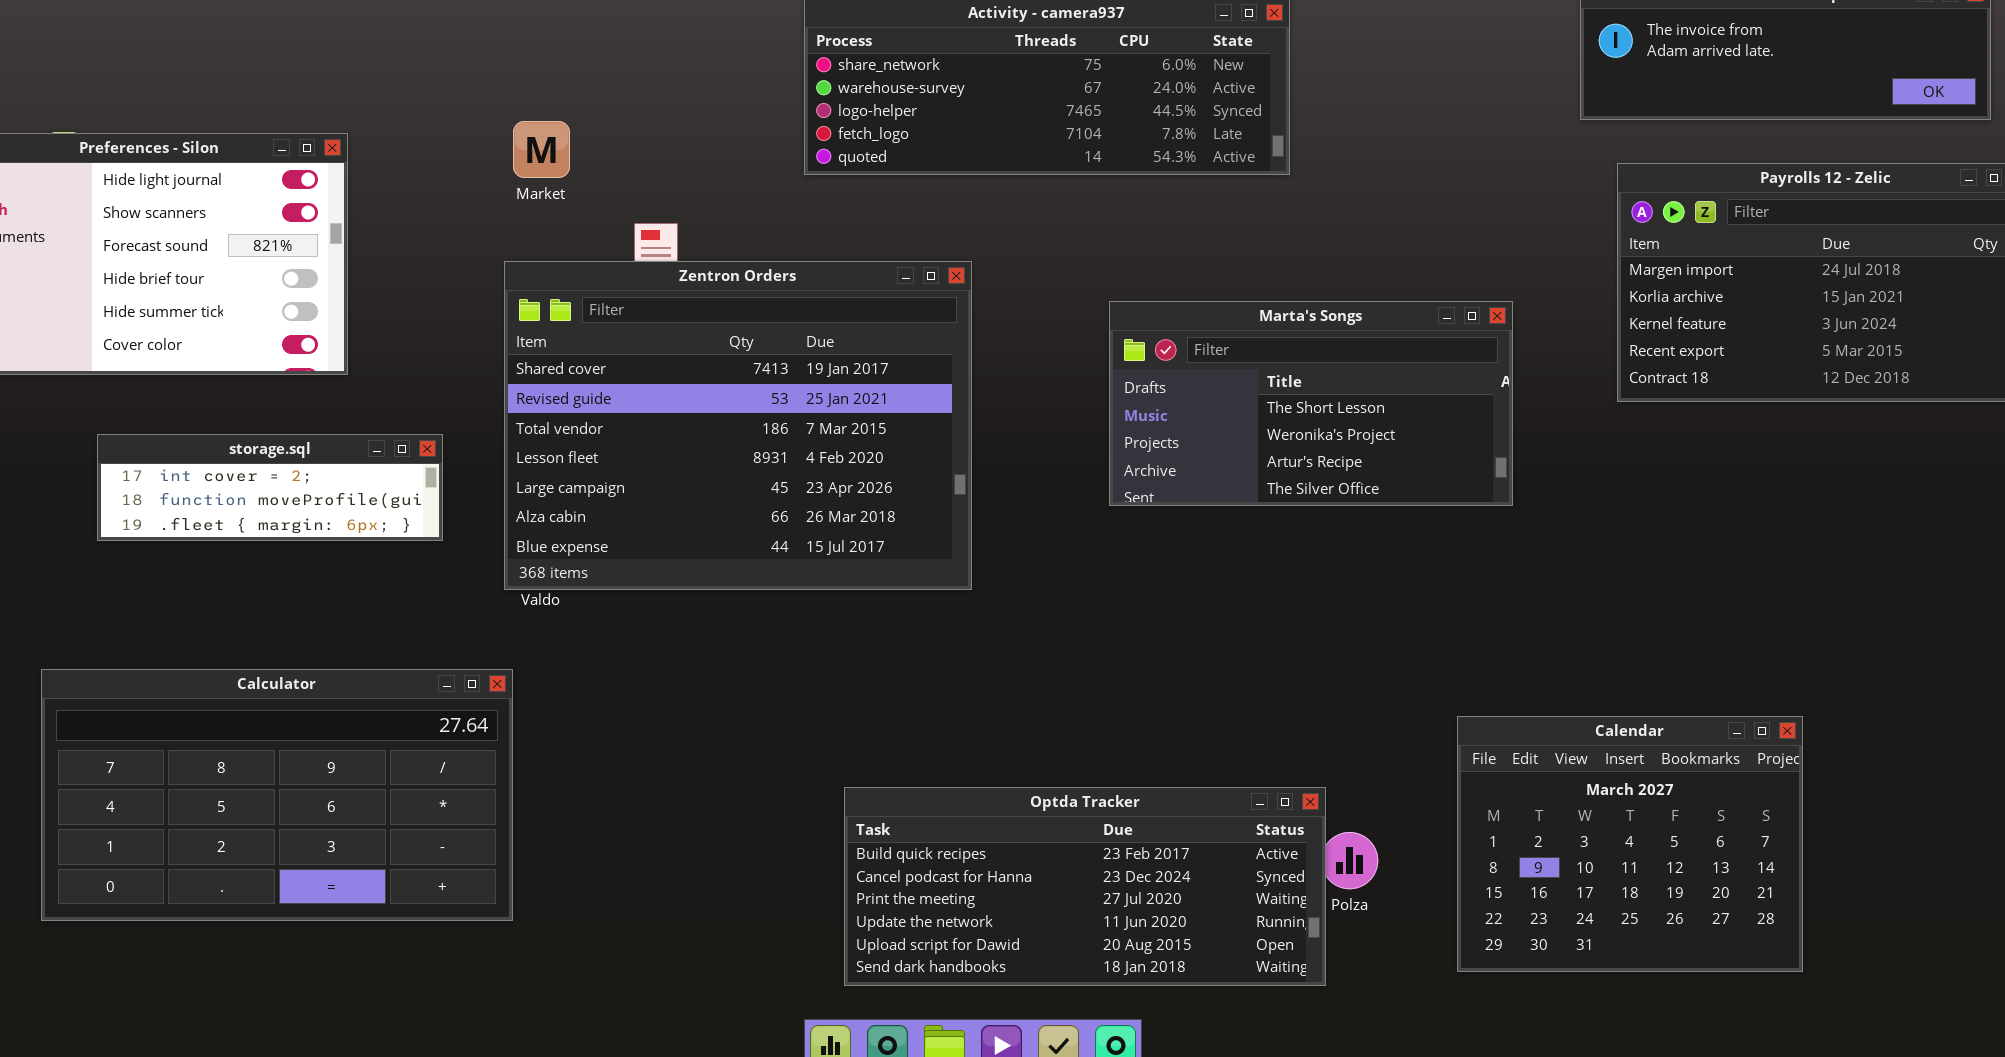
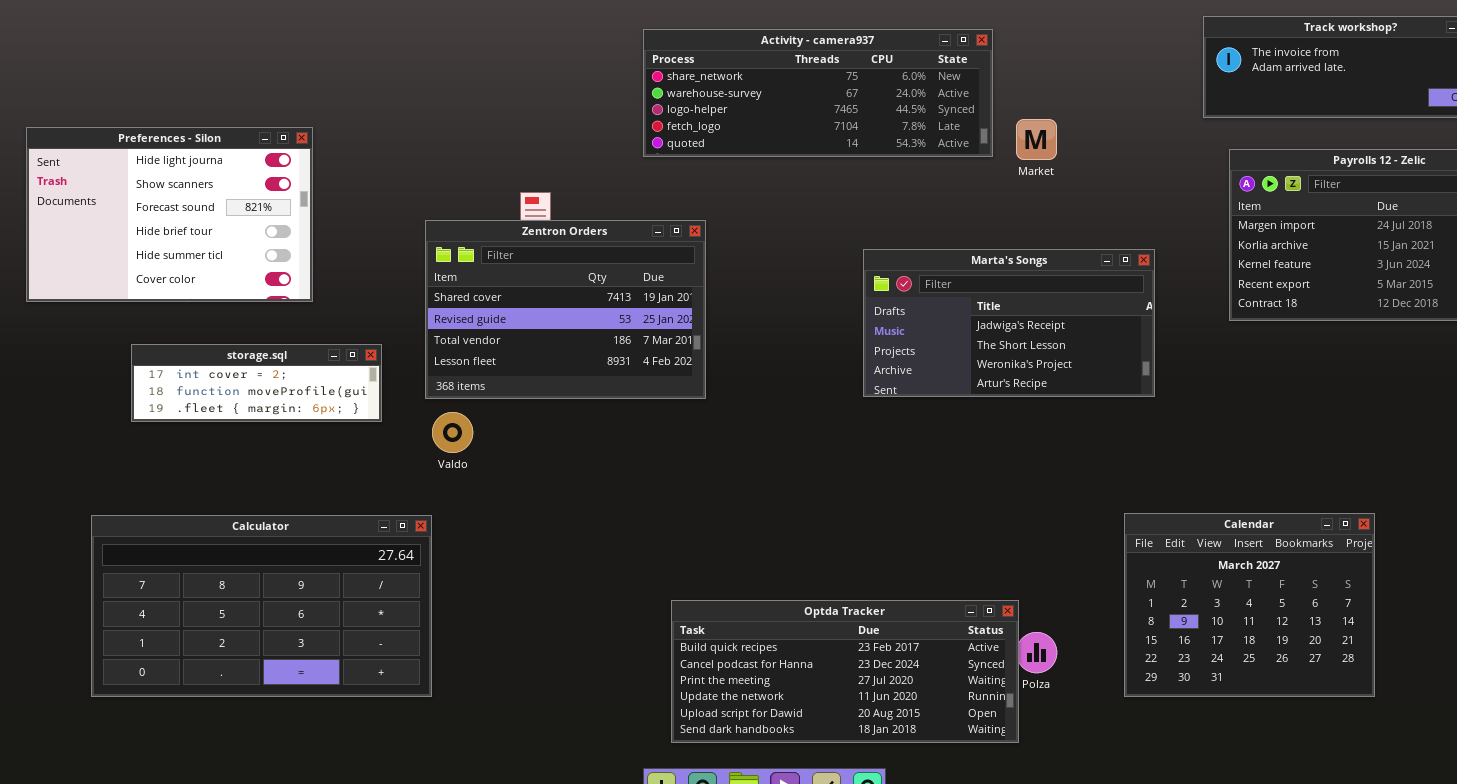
Market: [513,121,570,178] -> [1016,119,1057,160], moved
Zentron Orders: [504,261,972,590] -> [425,220,706,399], resized
Marta's Songs: [1109,301,1513,506] -> [863,249,1155,397], scrolled up 1 row
Calendar: [1457,716,1803,972] -> [1124,513,1375,697], moved

